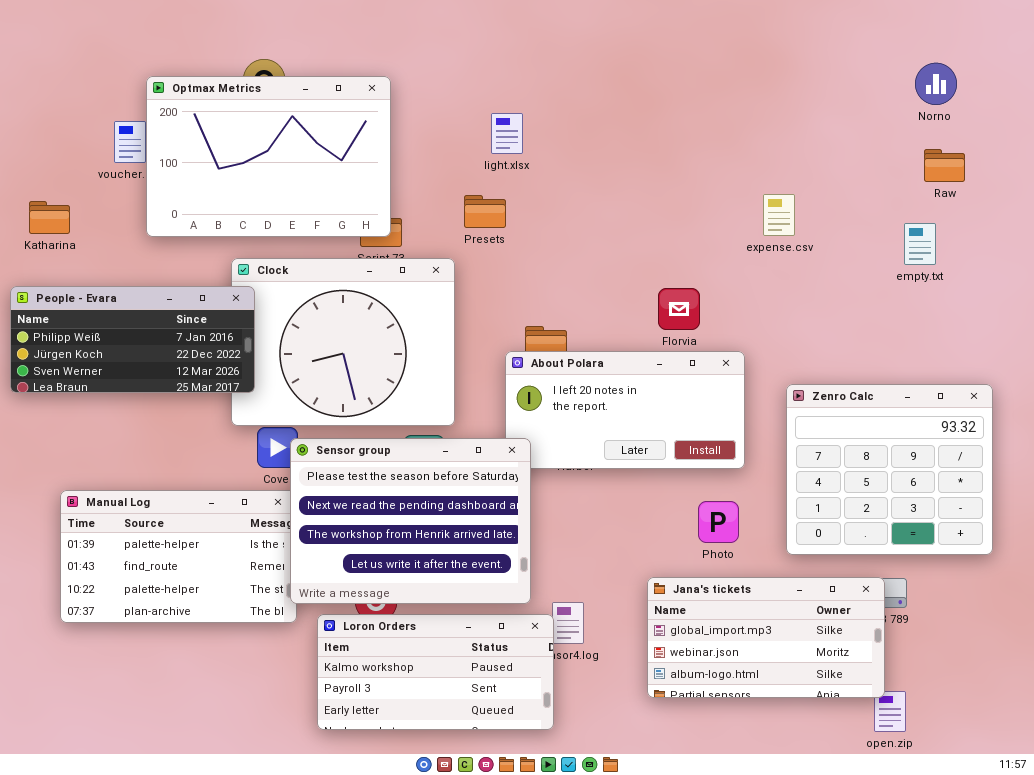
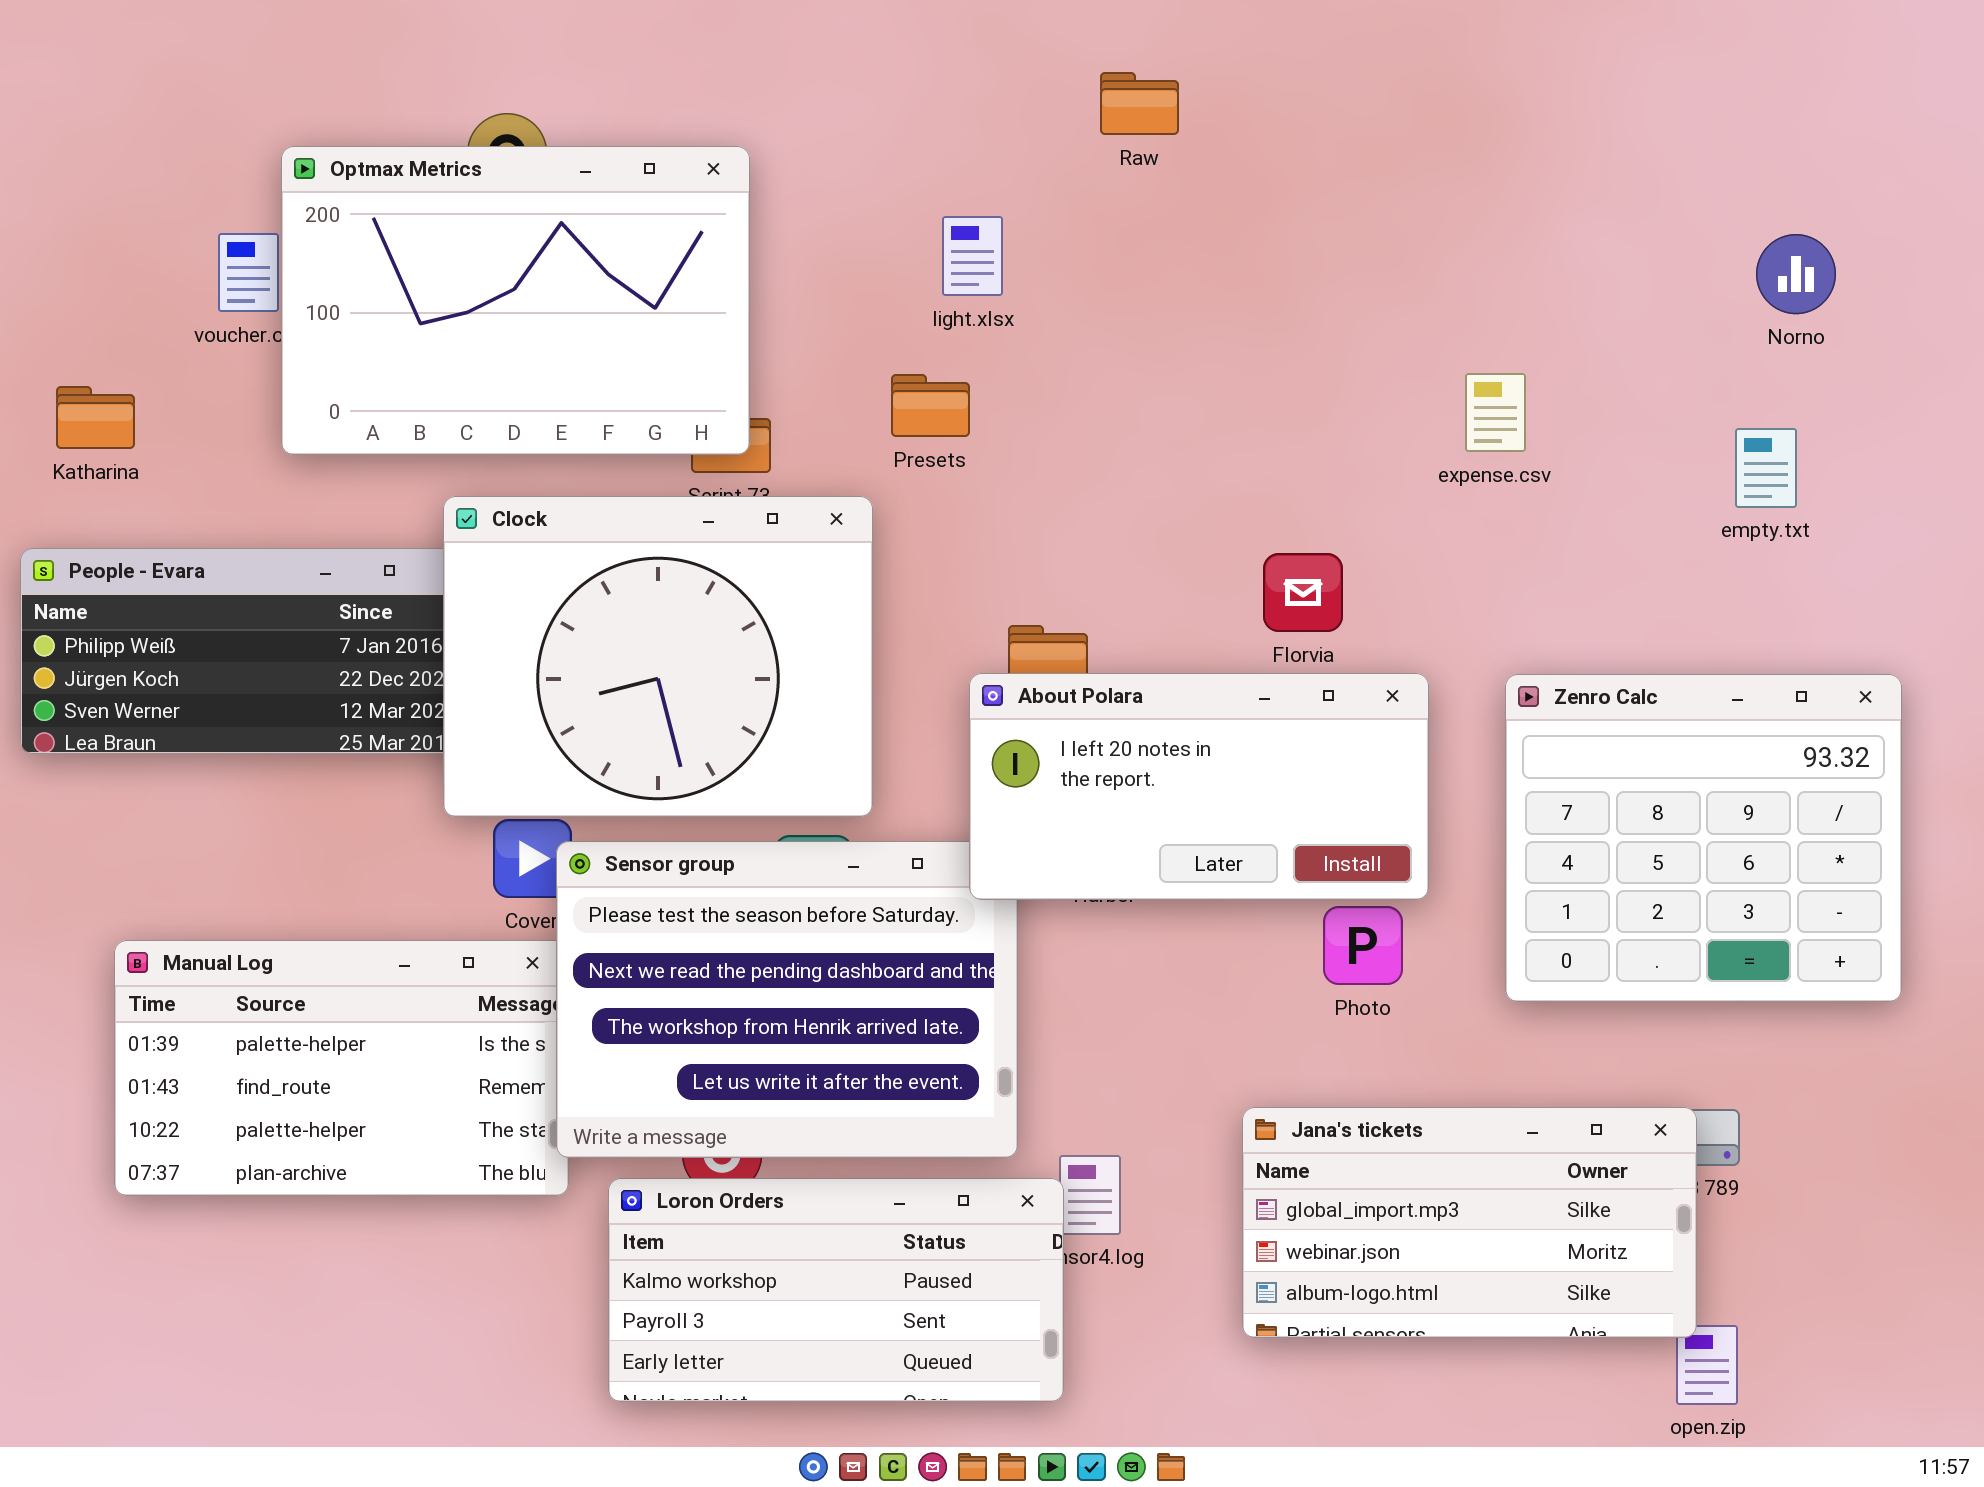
Norno: [915,63,957,105] -> [1756,234,1836,314], moved
Raw: [924,149,965,182] -> [1100,72,1179,135], moved
Clock: [231,258,455,426] -> [443,496,873,817], raised
About Polara: [505,351,745,469] -> [969,673,1429,900], raised
Zenro Calc: [786,384,993,555] -> [1505,674,1902,1002], moved
Photo: [698,501,739,543] -> [1323,906,1403,985], moved

